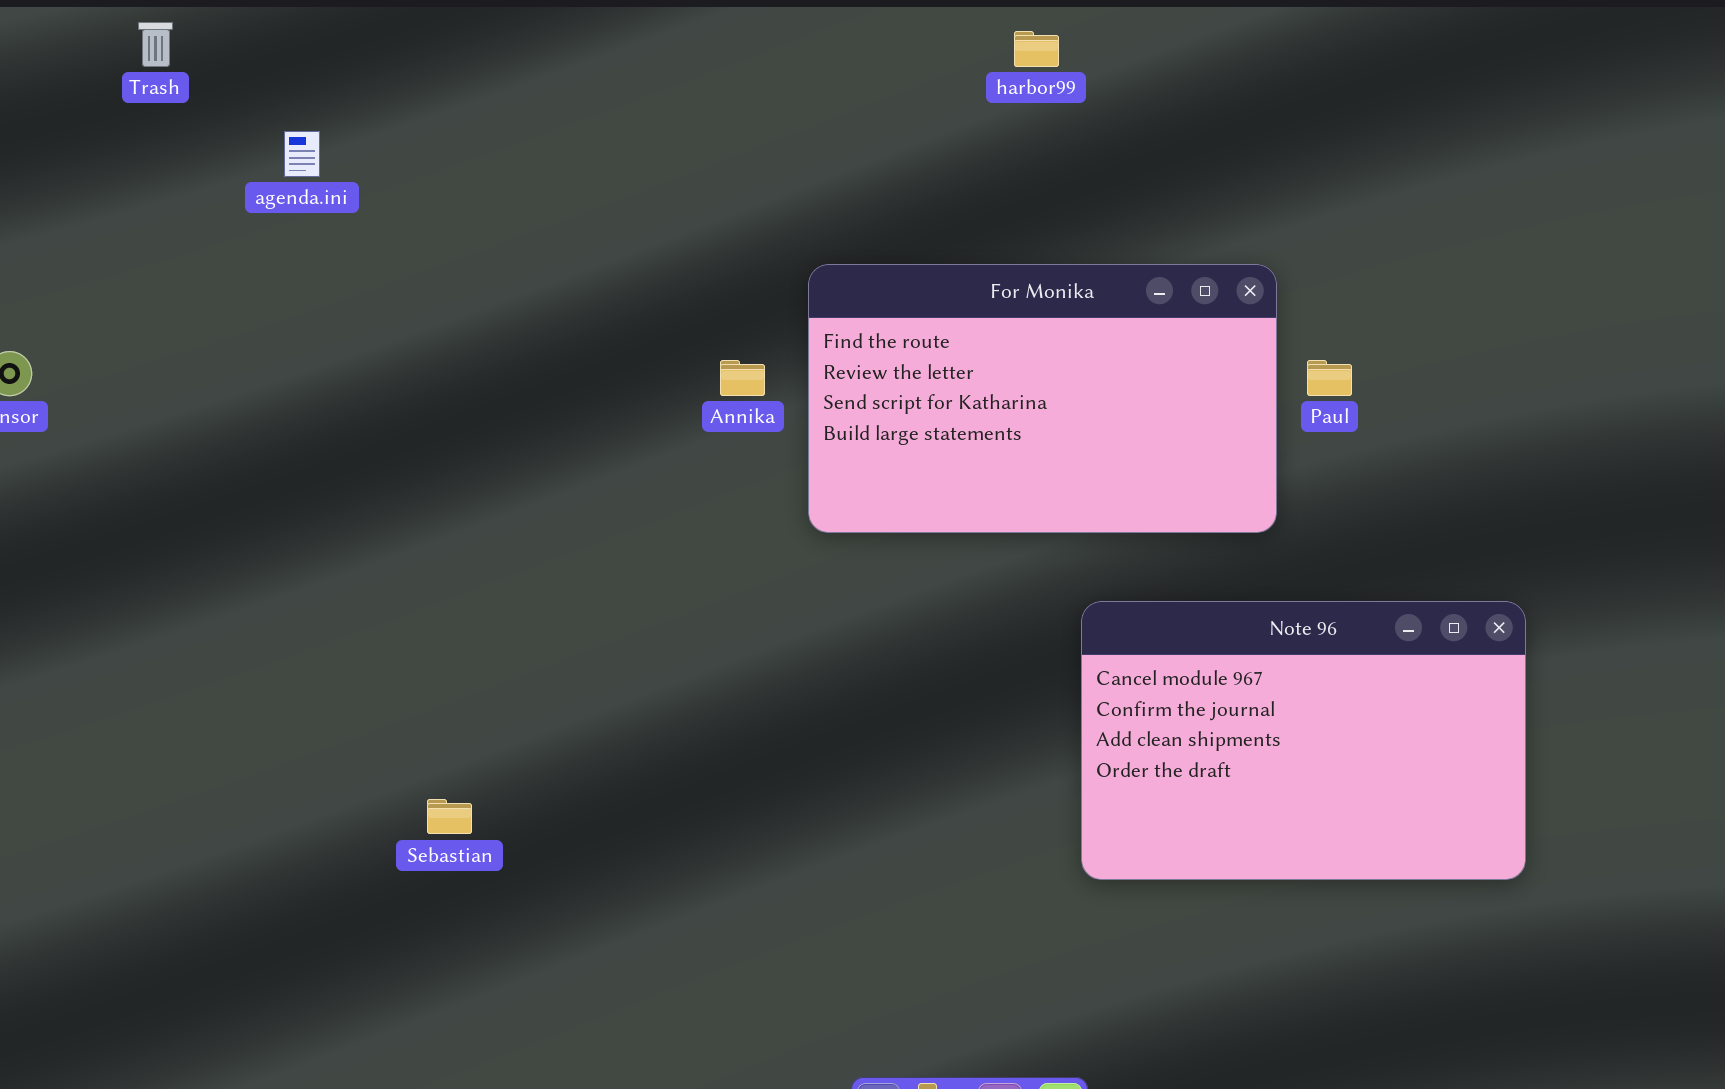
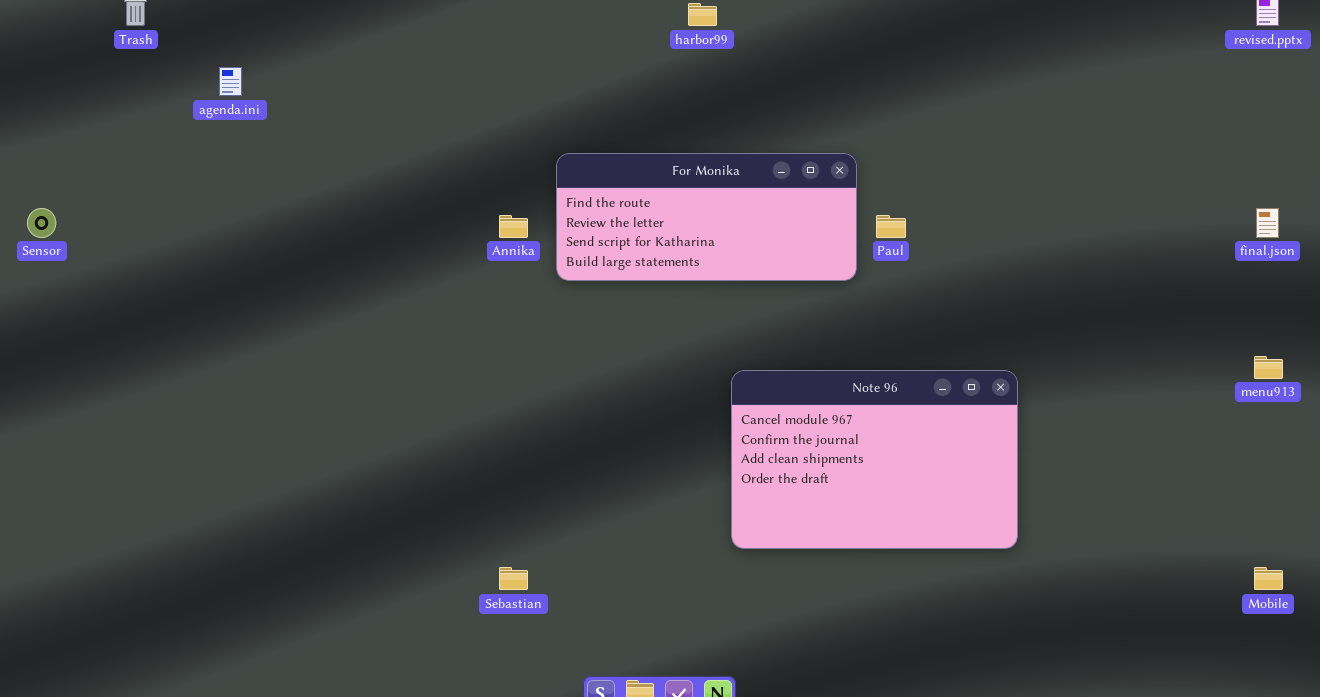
For Monika: [808,264,1277,533] -> [556,153,857,281], resized
Sebastian: [427,799,472,834] -> [499,567,528,590], moved

